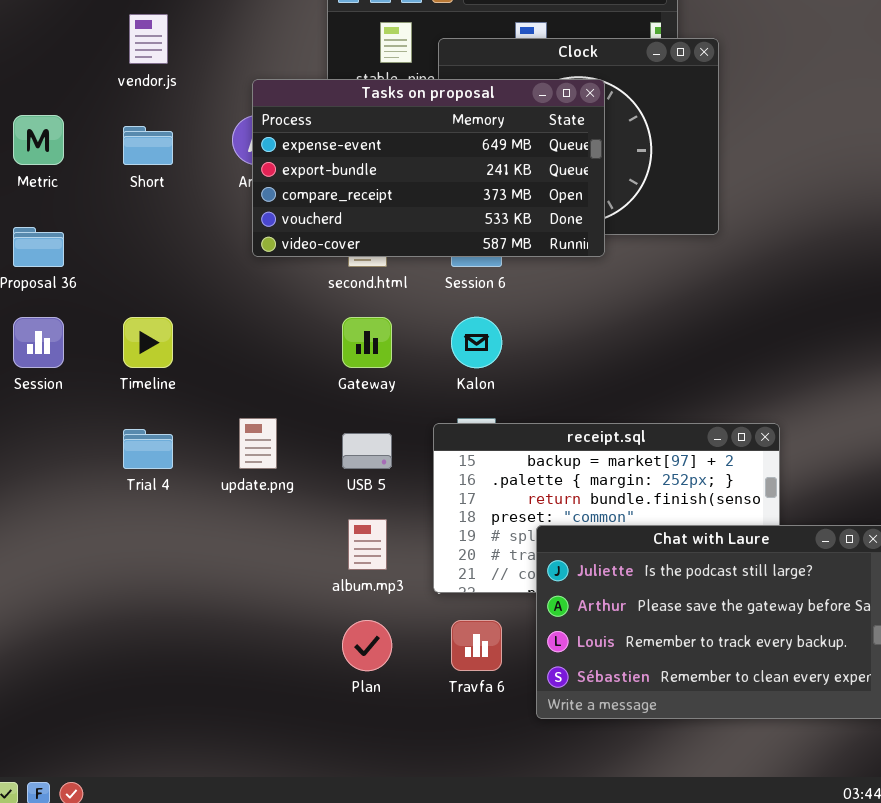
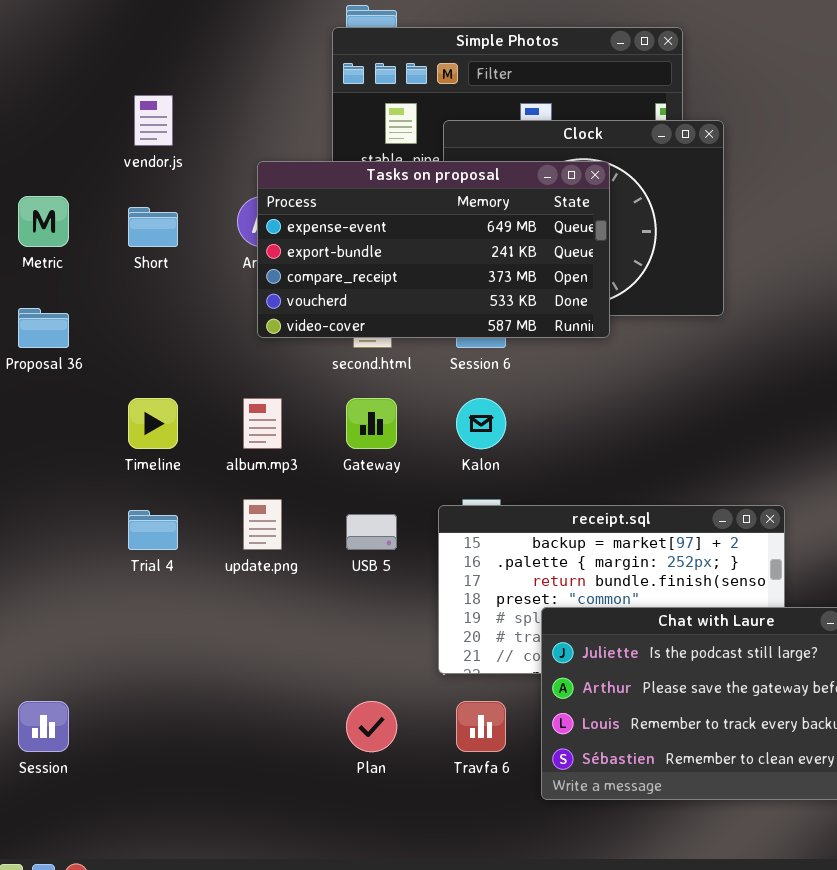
Session: [13,317,64,368] -> [18,701,69,752], moved
album.mp3: [348,519,387,570] -> [243,398,282,449], moved

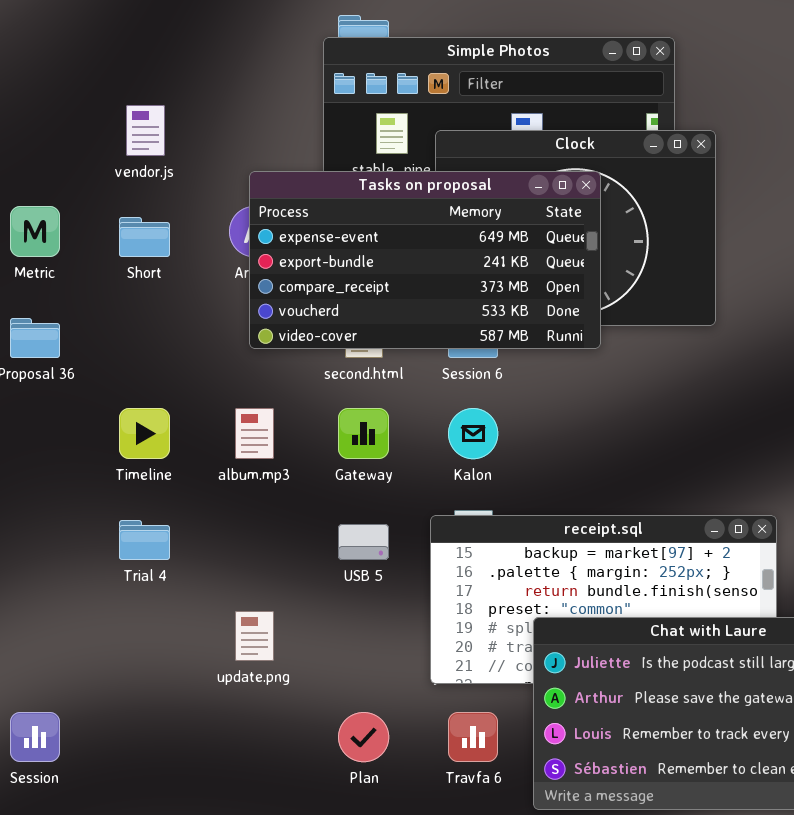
update.png: [243,499,282,550] -> [235,611,274,661], moved

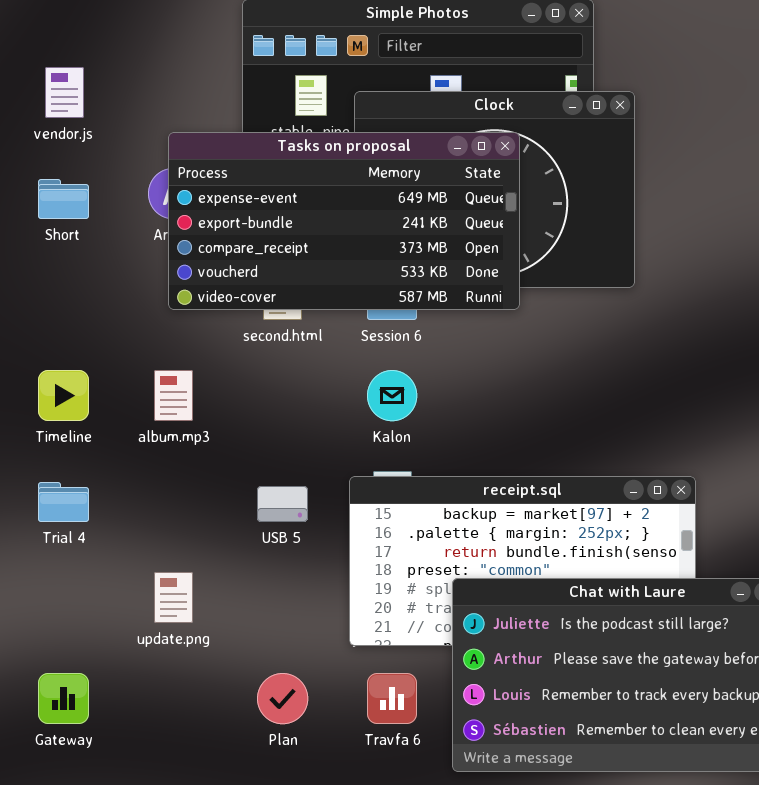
Gateway: [338,408,389,459] -> [38,673,89,724], moved

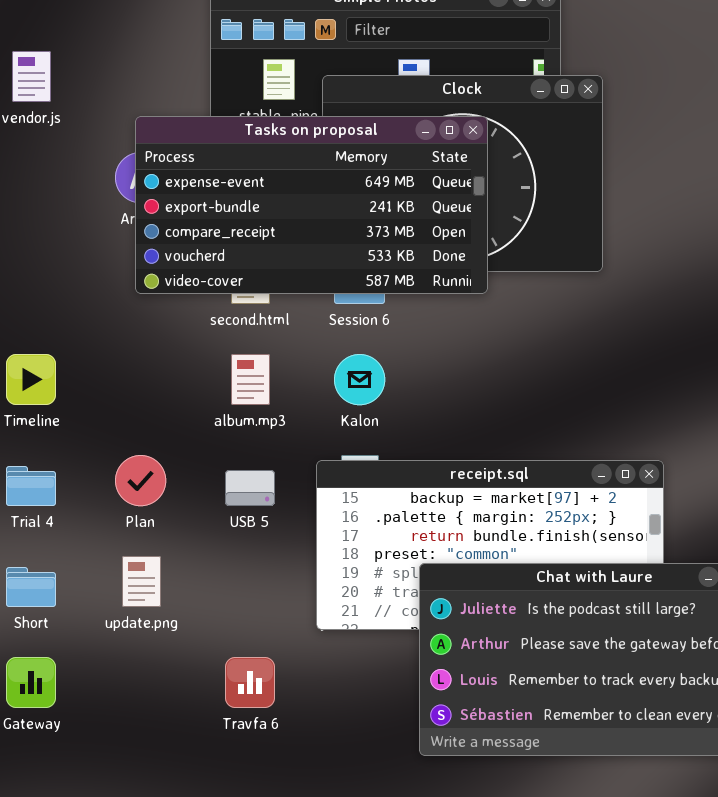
Short: [38,179,89,219] -> [6,567,56,607], moved
album.mp3: [154,370,193,421] -> [231,354,270,405], moved
Plan: [257,673,308,724] -> [115,455,166,506], moved
Travfa 6: [367,673,417,724] -> [225,657,275,708], moved

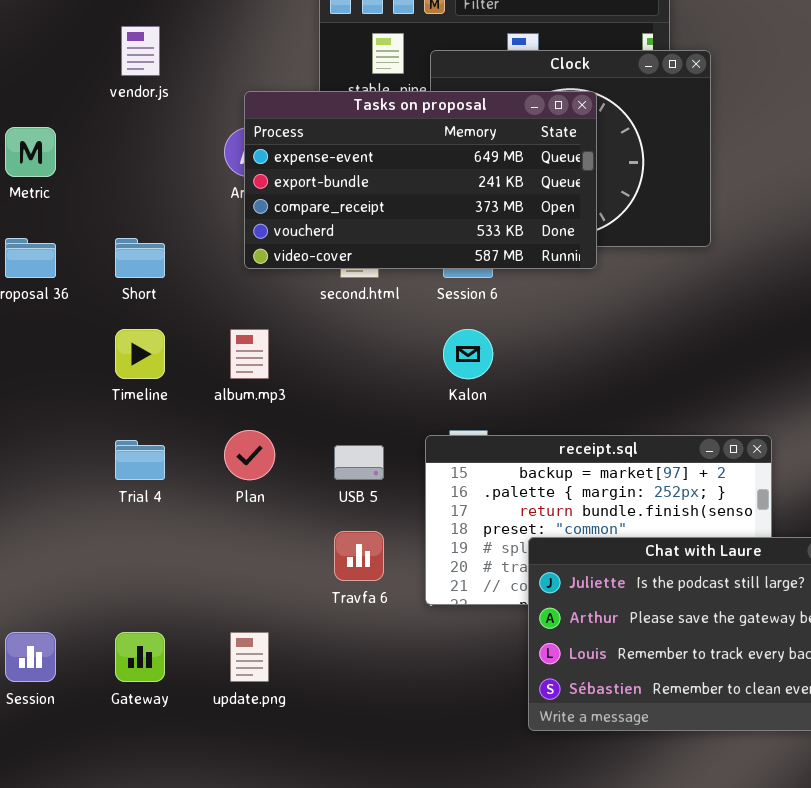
album.mp3: [231,354,270,405] -> [230,329,269,379], moved
update.png: [122,556,161,607] -> [230,632,269,682], moved
Short: [6,567,56,607] -> [115,238,165,278], moved
Travfa 6: [225,657,275,708] -> [334,531,384,581], moved

